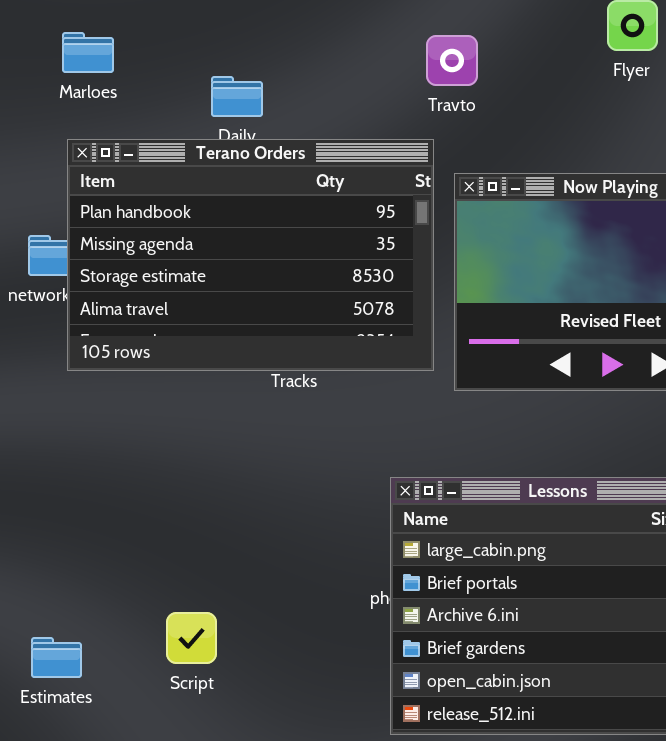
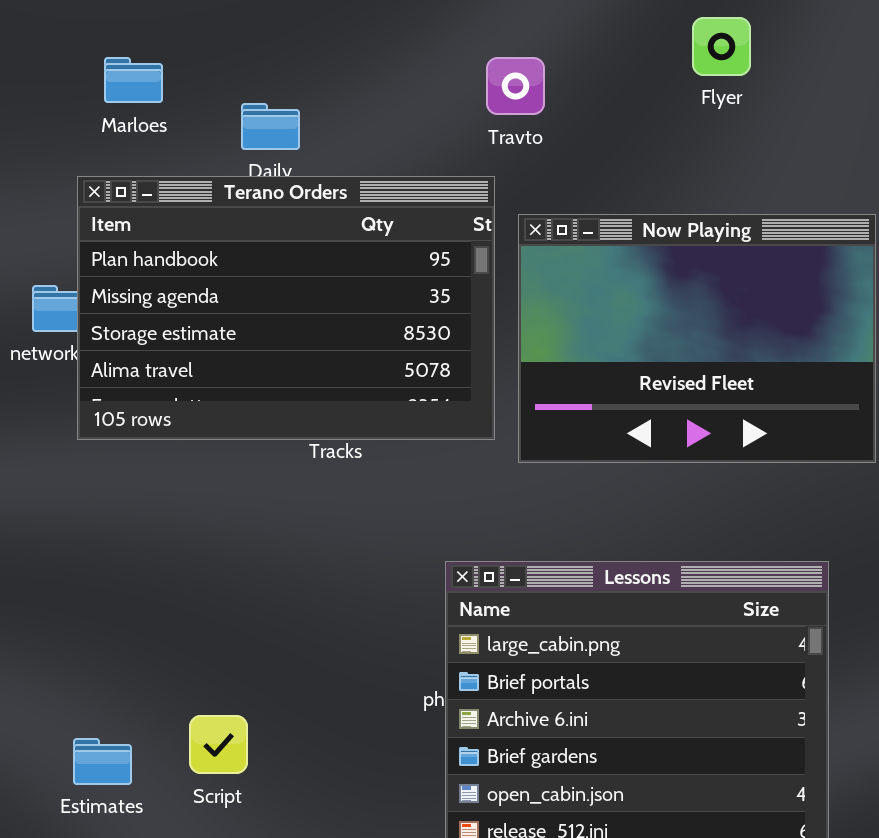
Marloes: [62,32,114,73] -> [104,57,163,103], moved
Estimates: [31,637,82,678] -> [73,738,132,785], moved

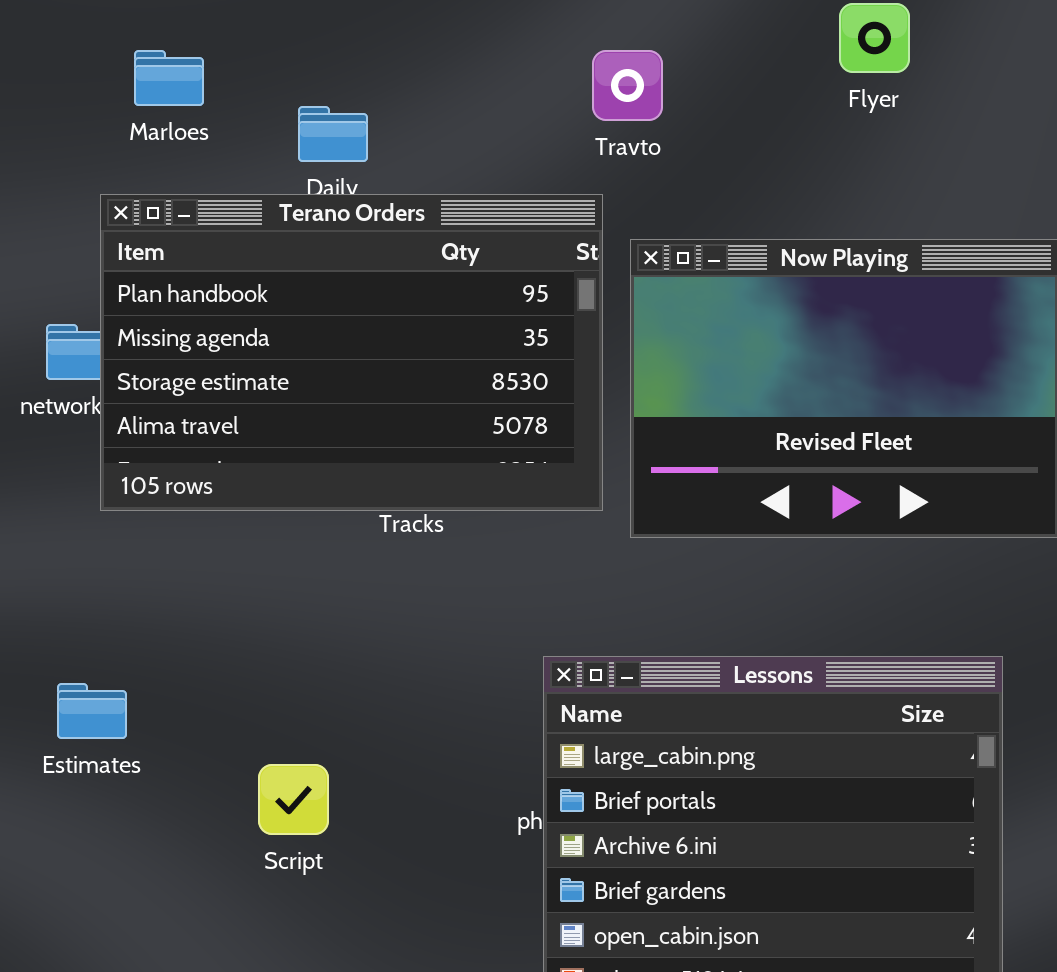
Script: [189,715,248,774] -> [258,764,329,835], moved
Estimates: [73,738,132,785] -> [57,683,127,739], moved

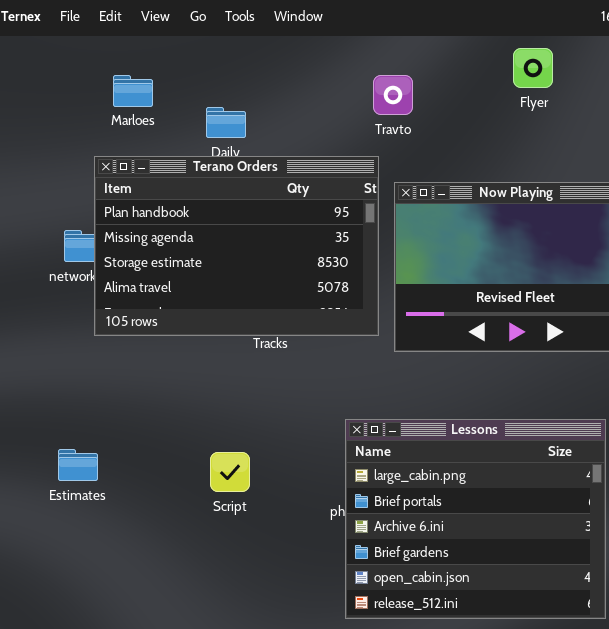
Estimates: [57,683,127,739] -> [58,449,98,481], moved
Script: [258,764,329,835] -> [210,452,250,492], moved

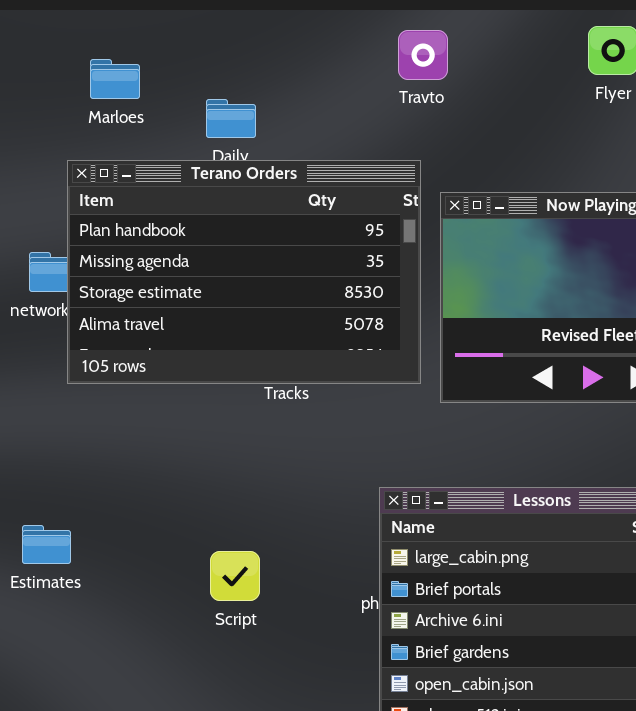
Travto: [373,75,413,115] -> [398,30,448,80], moved
Script: [210,452,250,492] -> [210,551,260,601], moved

